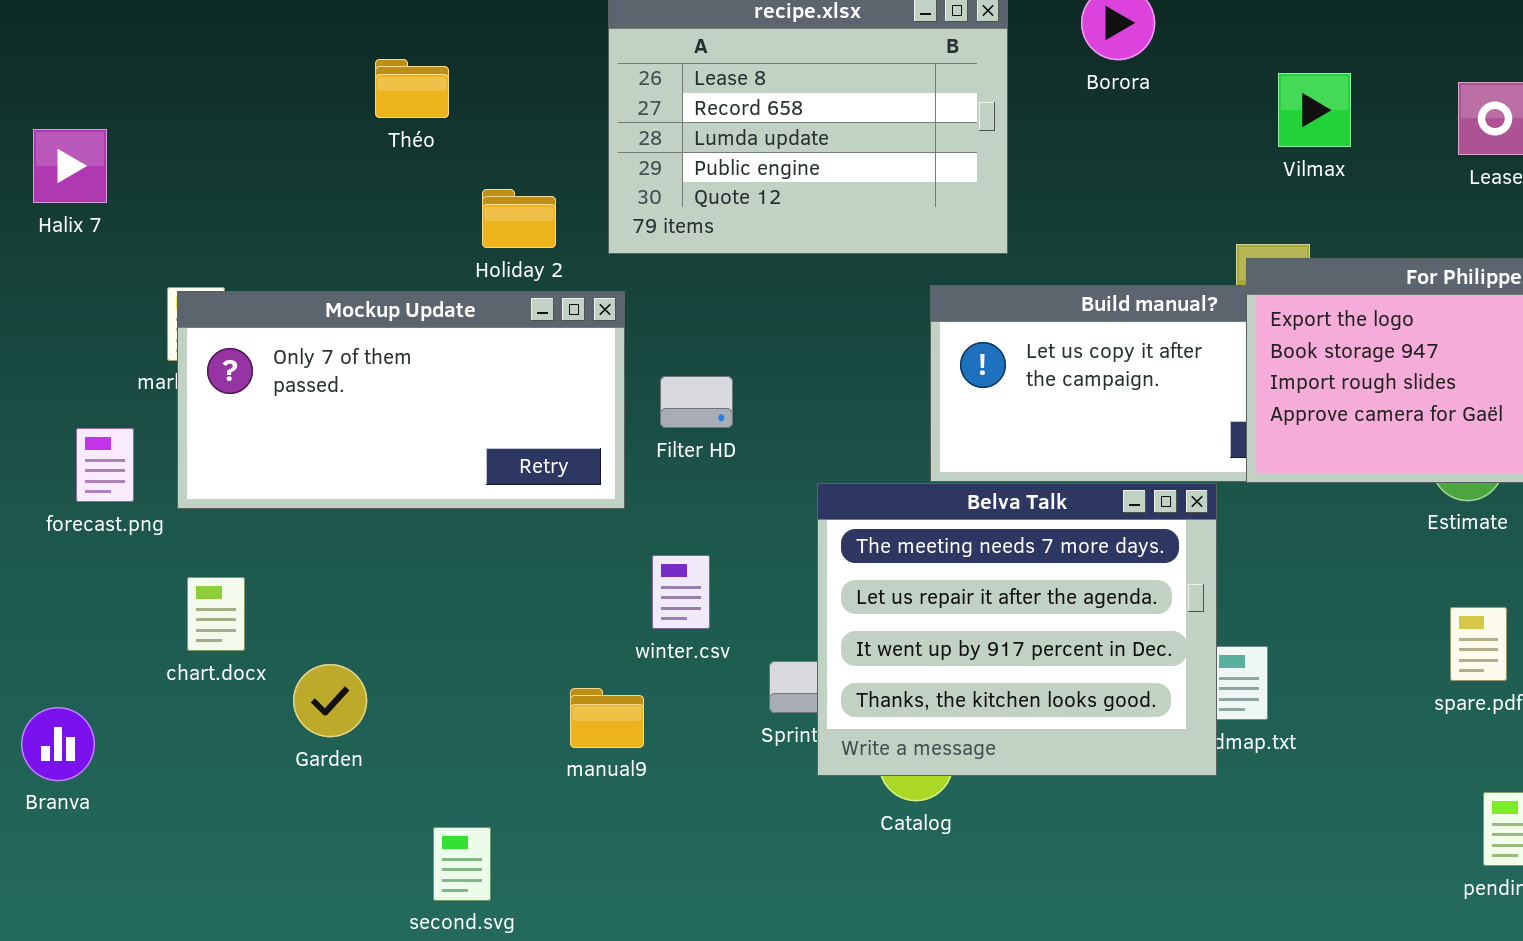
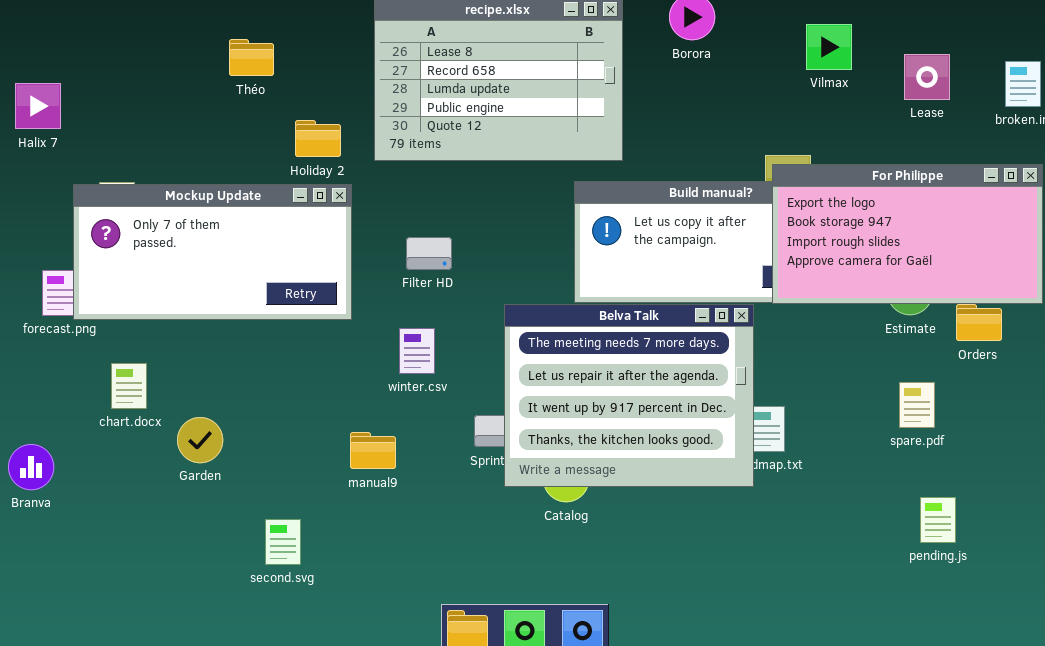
Vilmax: [1278,73,1351,147] -> [806,24,852,70], moved
Mockup Update: [177,291,625,509] -> [73,184,352,320], moved
winter.csv: [652,555,710,629] -> [399,328,435,374], moved

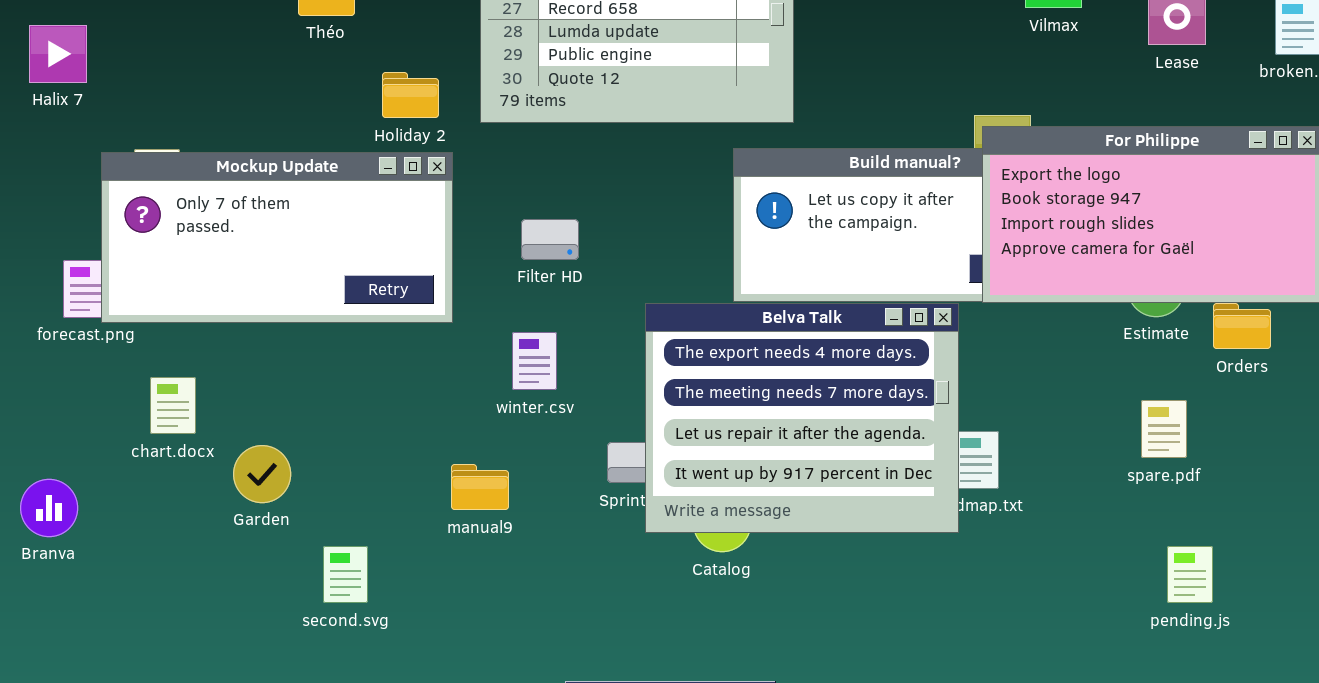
Belva Talk: [504,304,754,487] -> [645,303,959,533], scrolled up 1 row
second.svg: [265,519,301,565] -> [323,546,368,603], moved

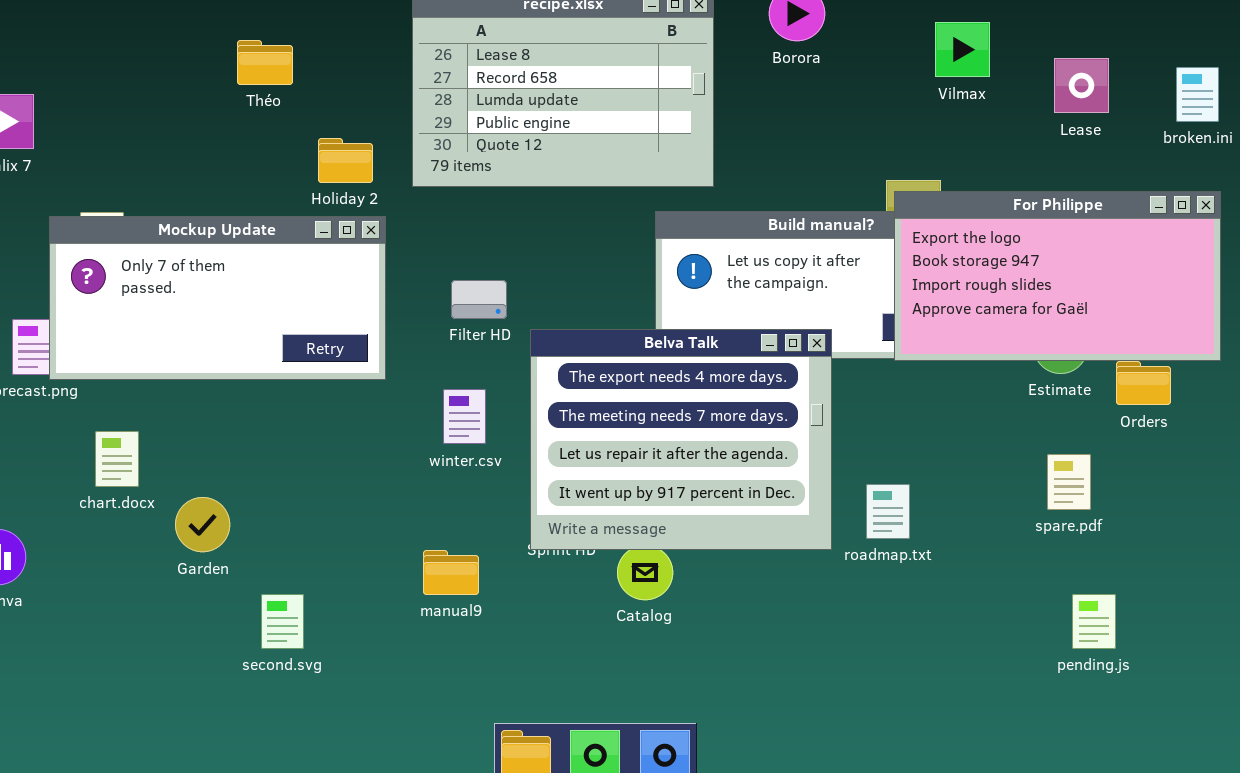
Belva Talk: [645,303,959,533] -> [530,329,832,550], moved
manual9: [451,464,509,510] -> [423,550,479,595], moved

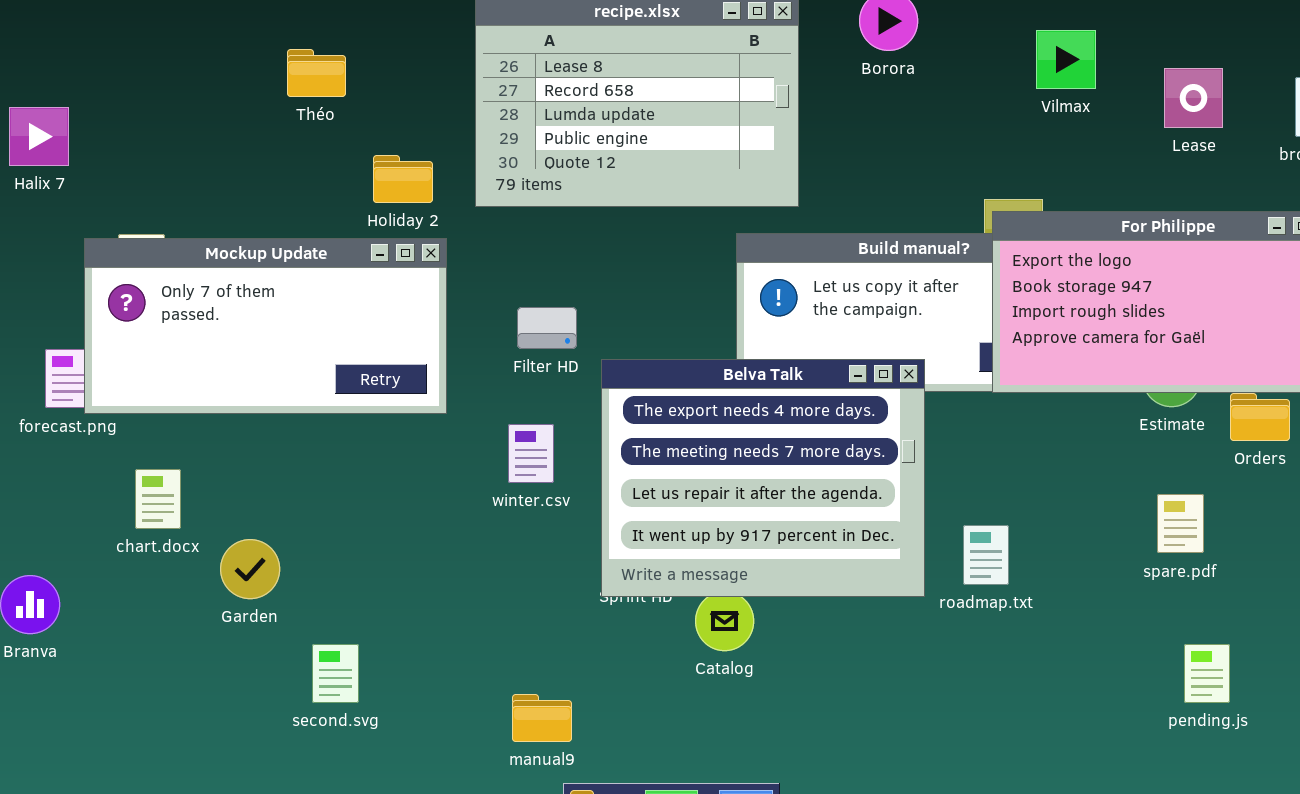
manual9: [423,550,479,595] -> [512,694,572,742], moved

